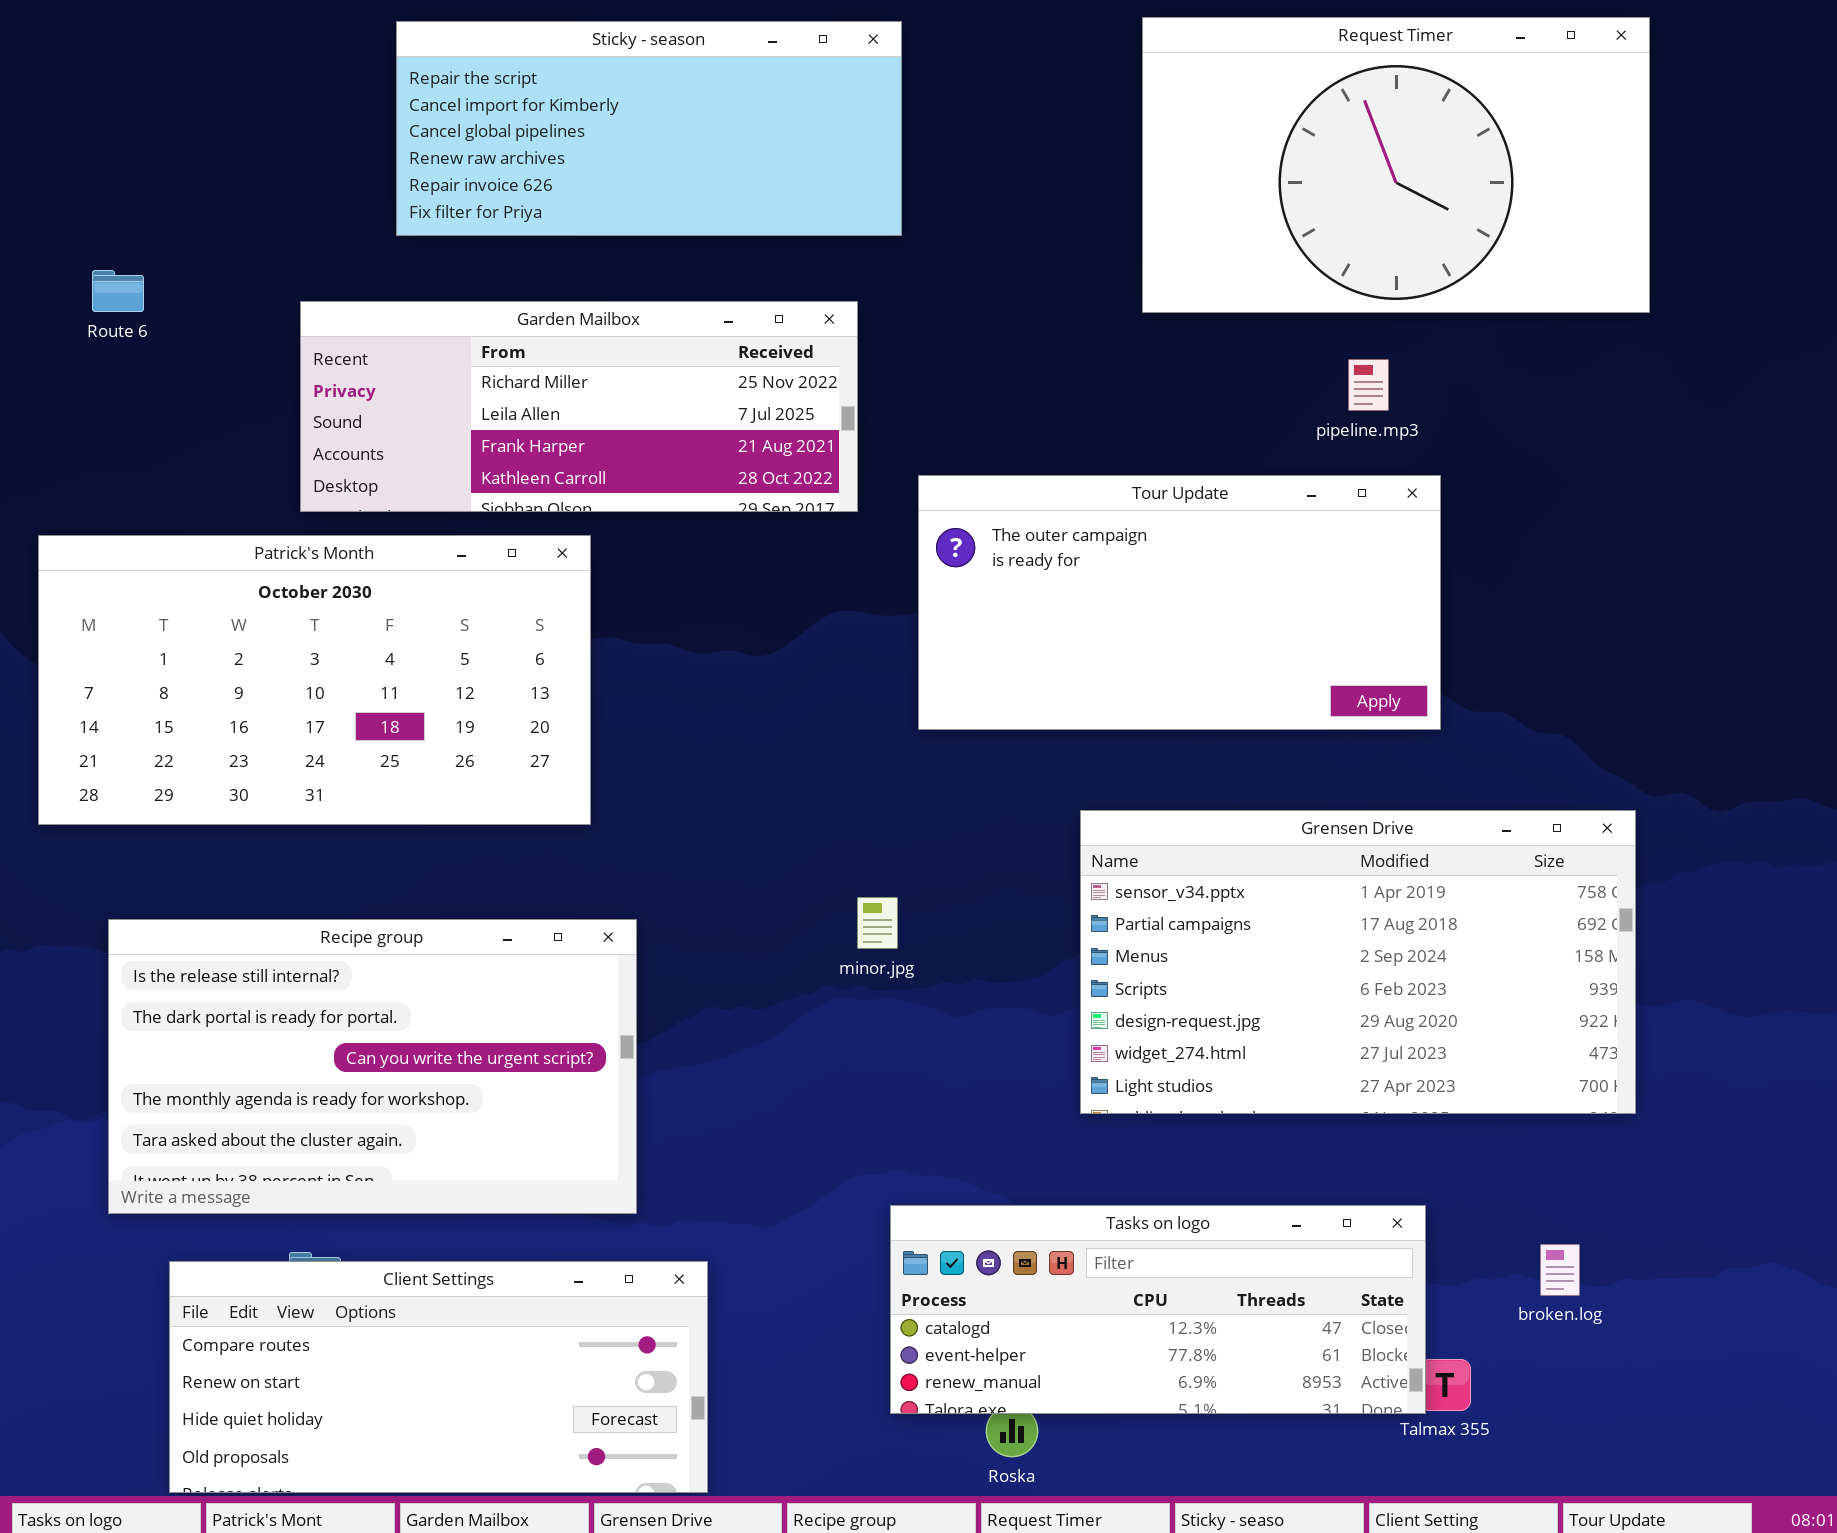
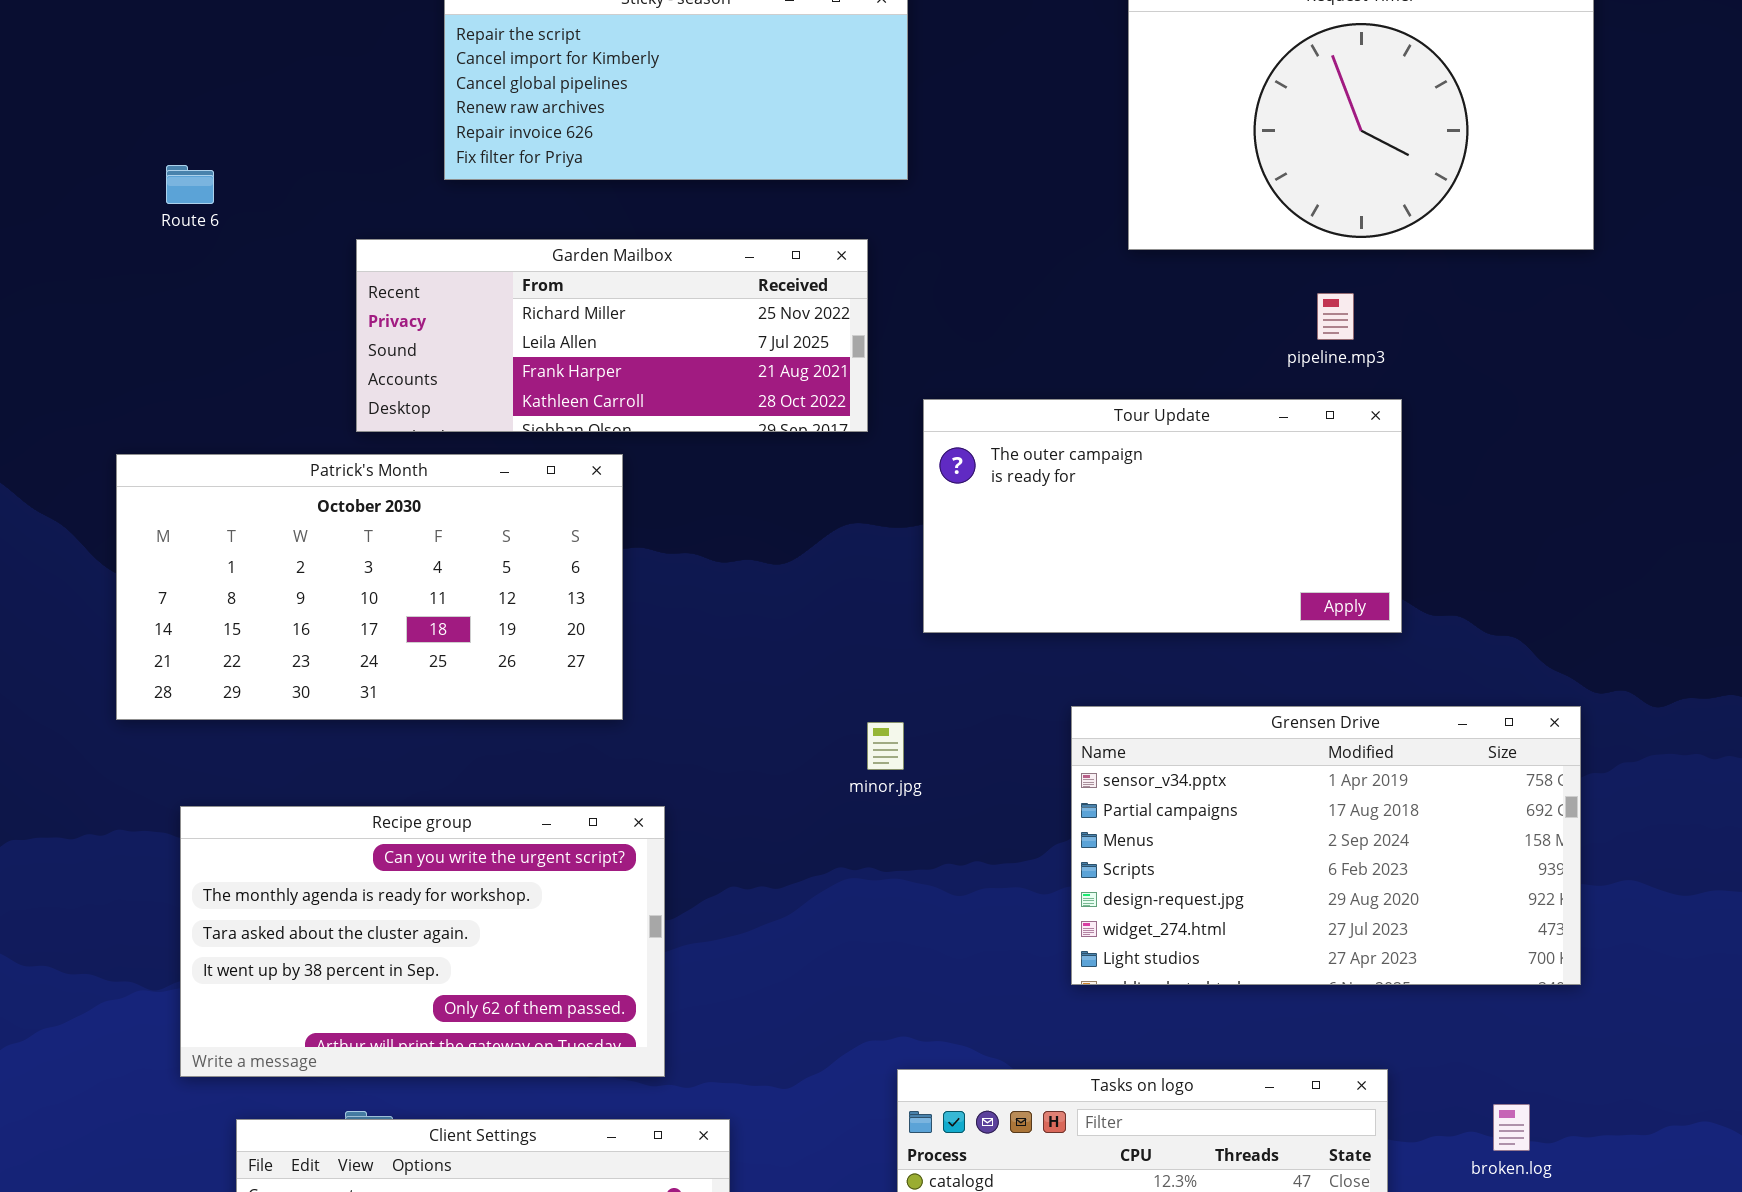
Route 6: [92,270,144,312] -> [166,165,214,204], moved
minor.jpg: [857,897,898,949] -> [867,722,904,770], moved
Recipe group: [108,919,637,1214] -> [180,806,665,1077], scrolled down 2 rows

